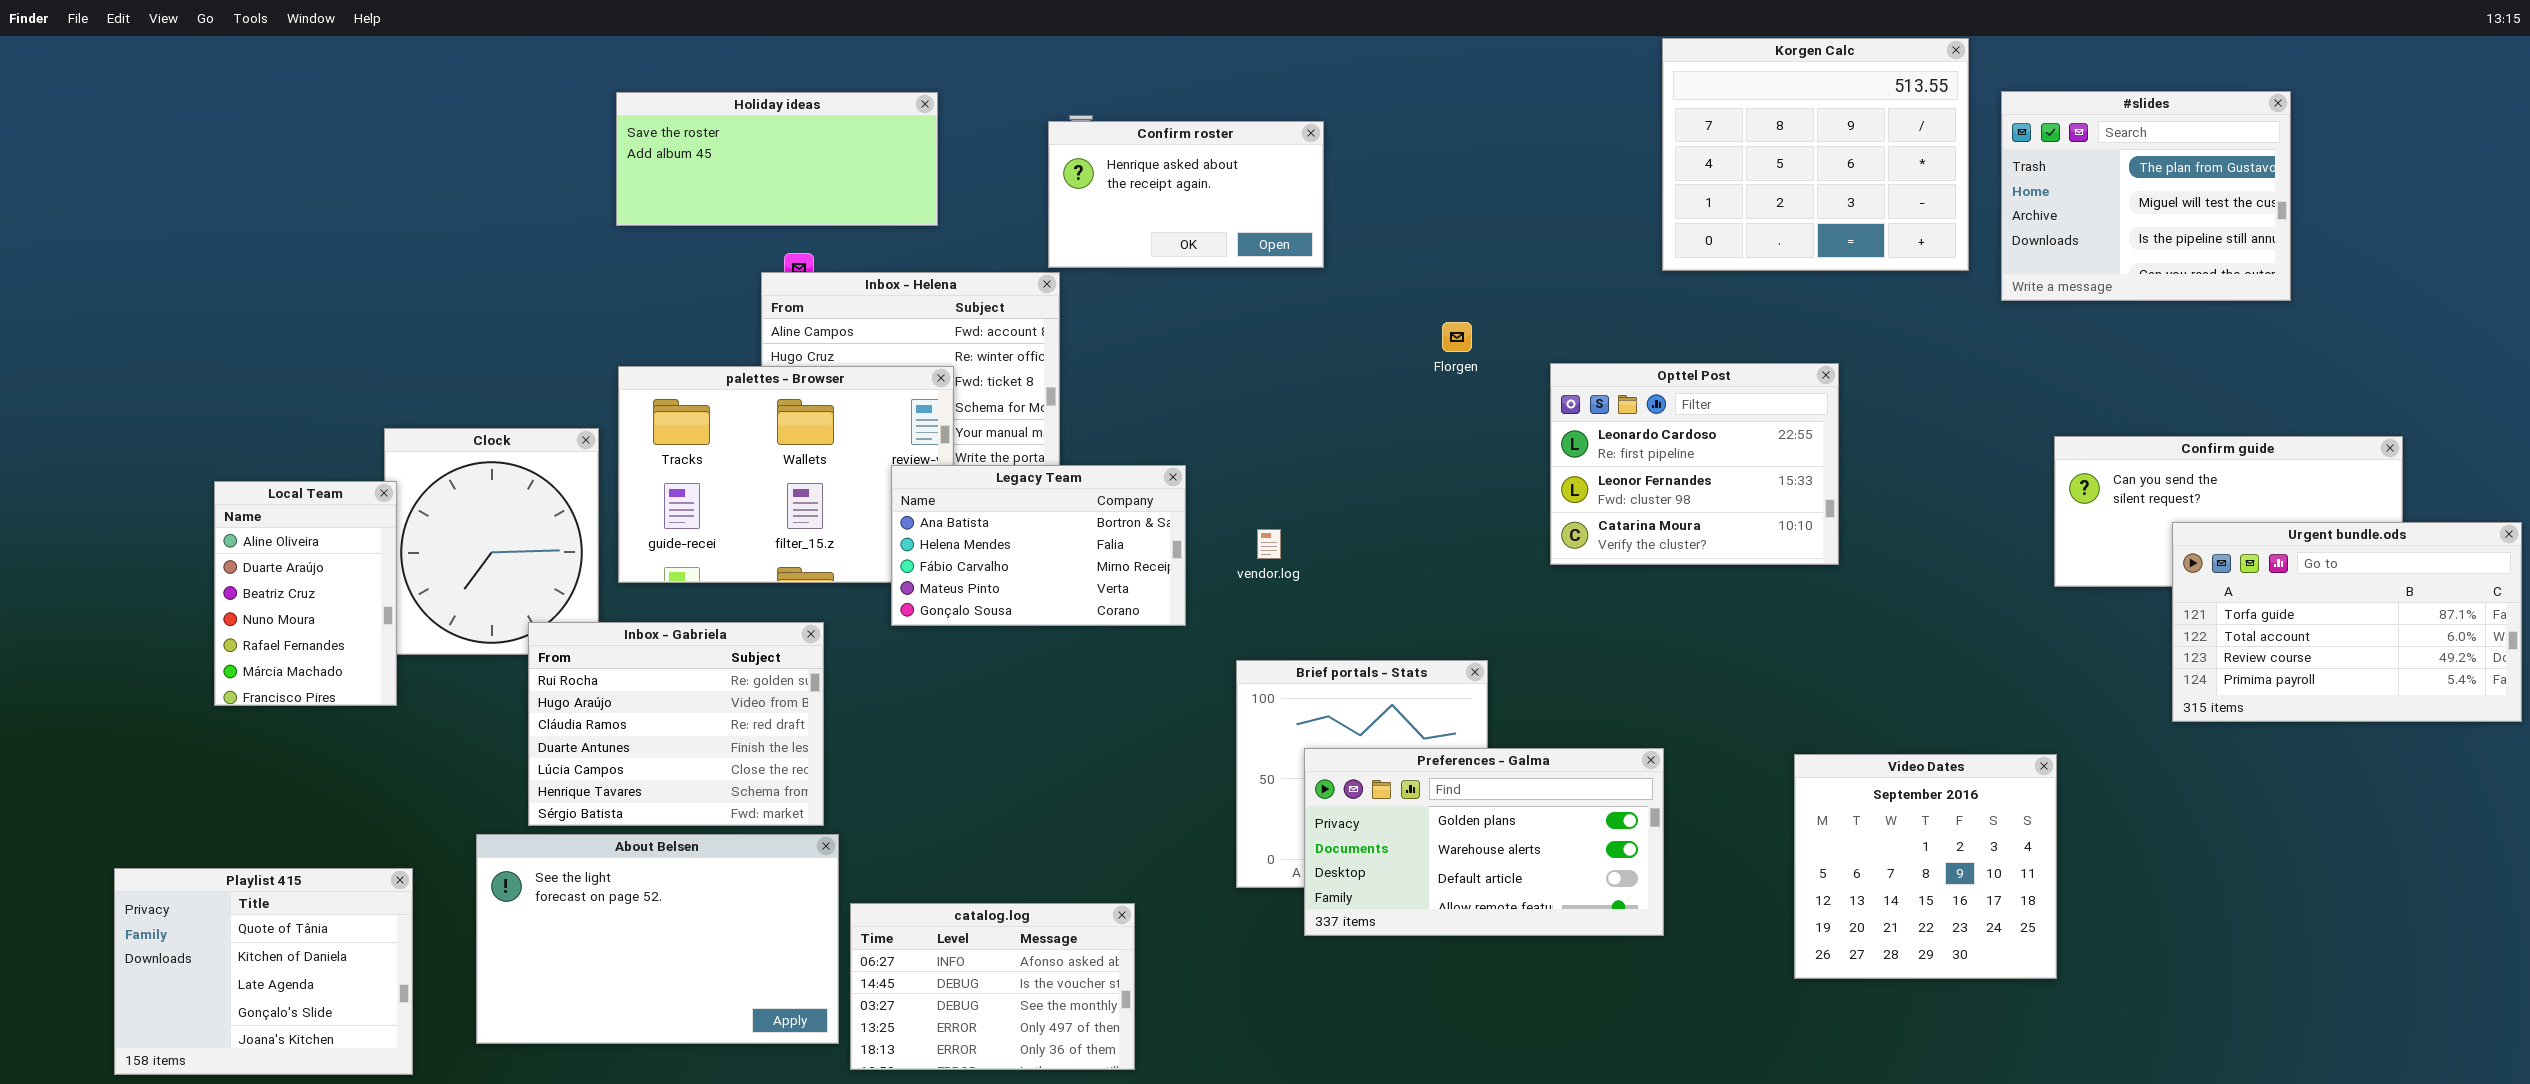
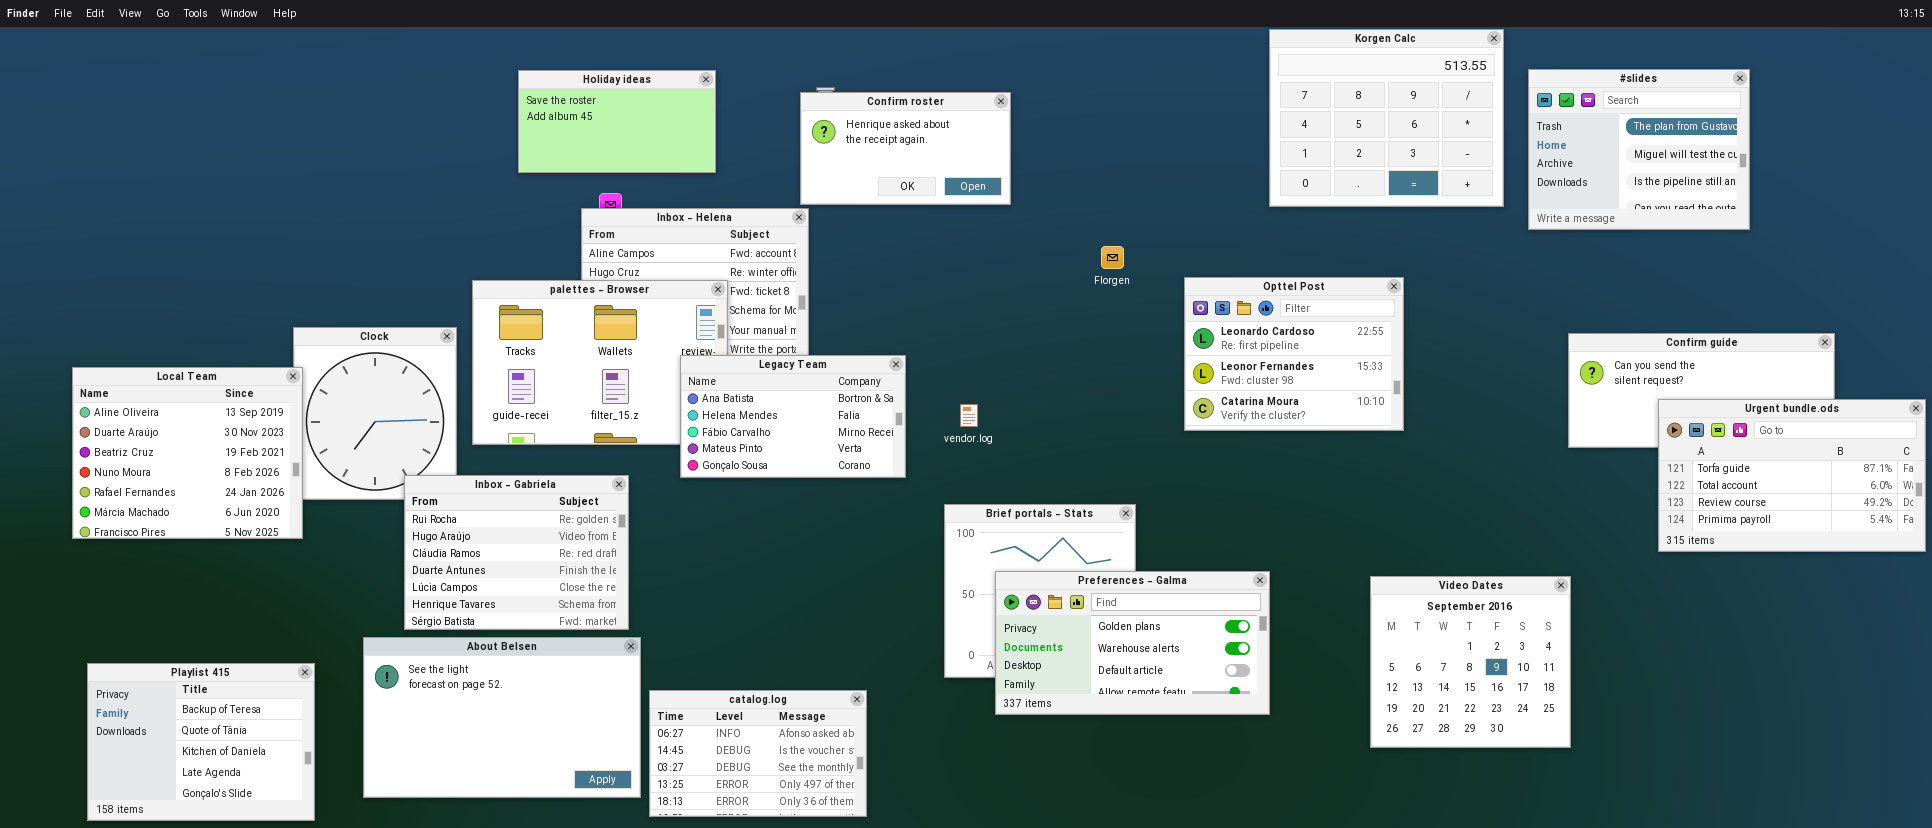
Holiday ideas: [616,92,938,226] -> [518,70,716,173], resized
Local Team: [214,481,397,706] -> [72,367,303,539], resized
Playlist 415: [114,868,413,1075] -> [87,663,315,821], scrolled up 1 row

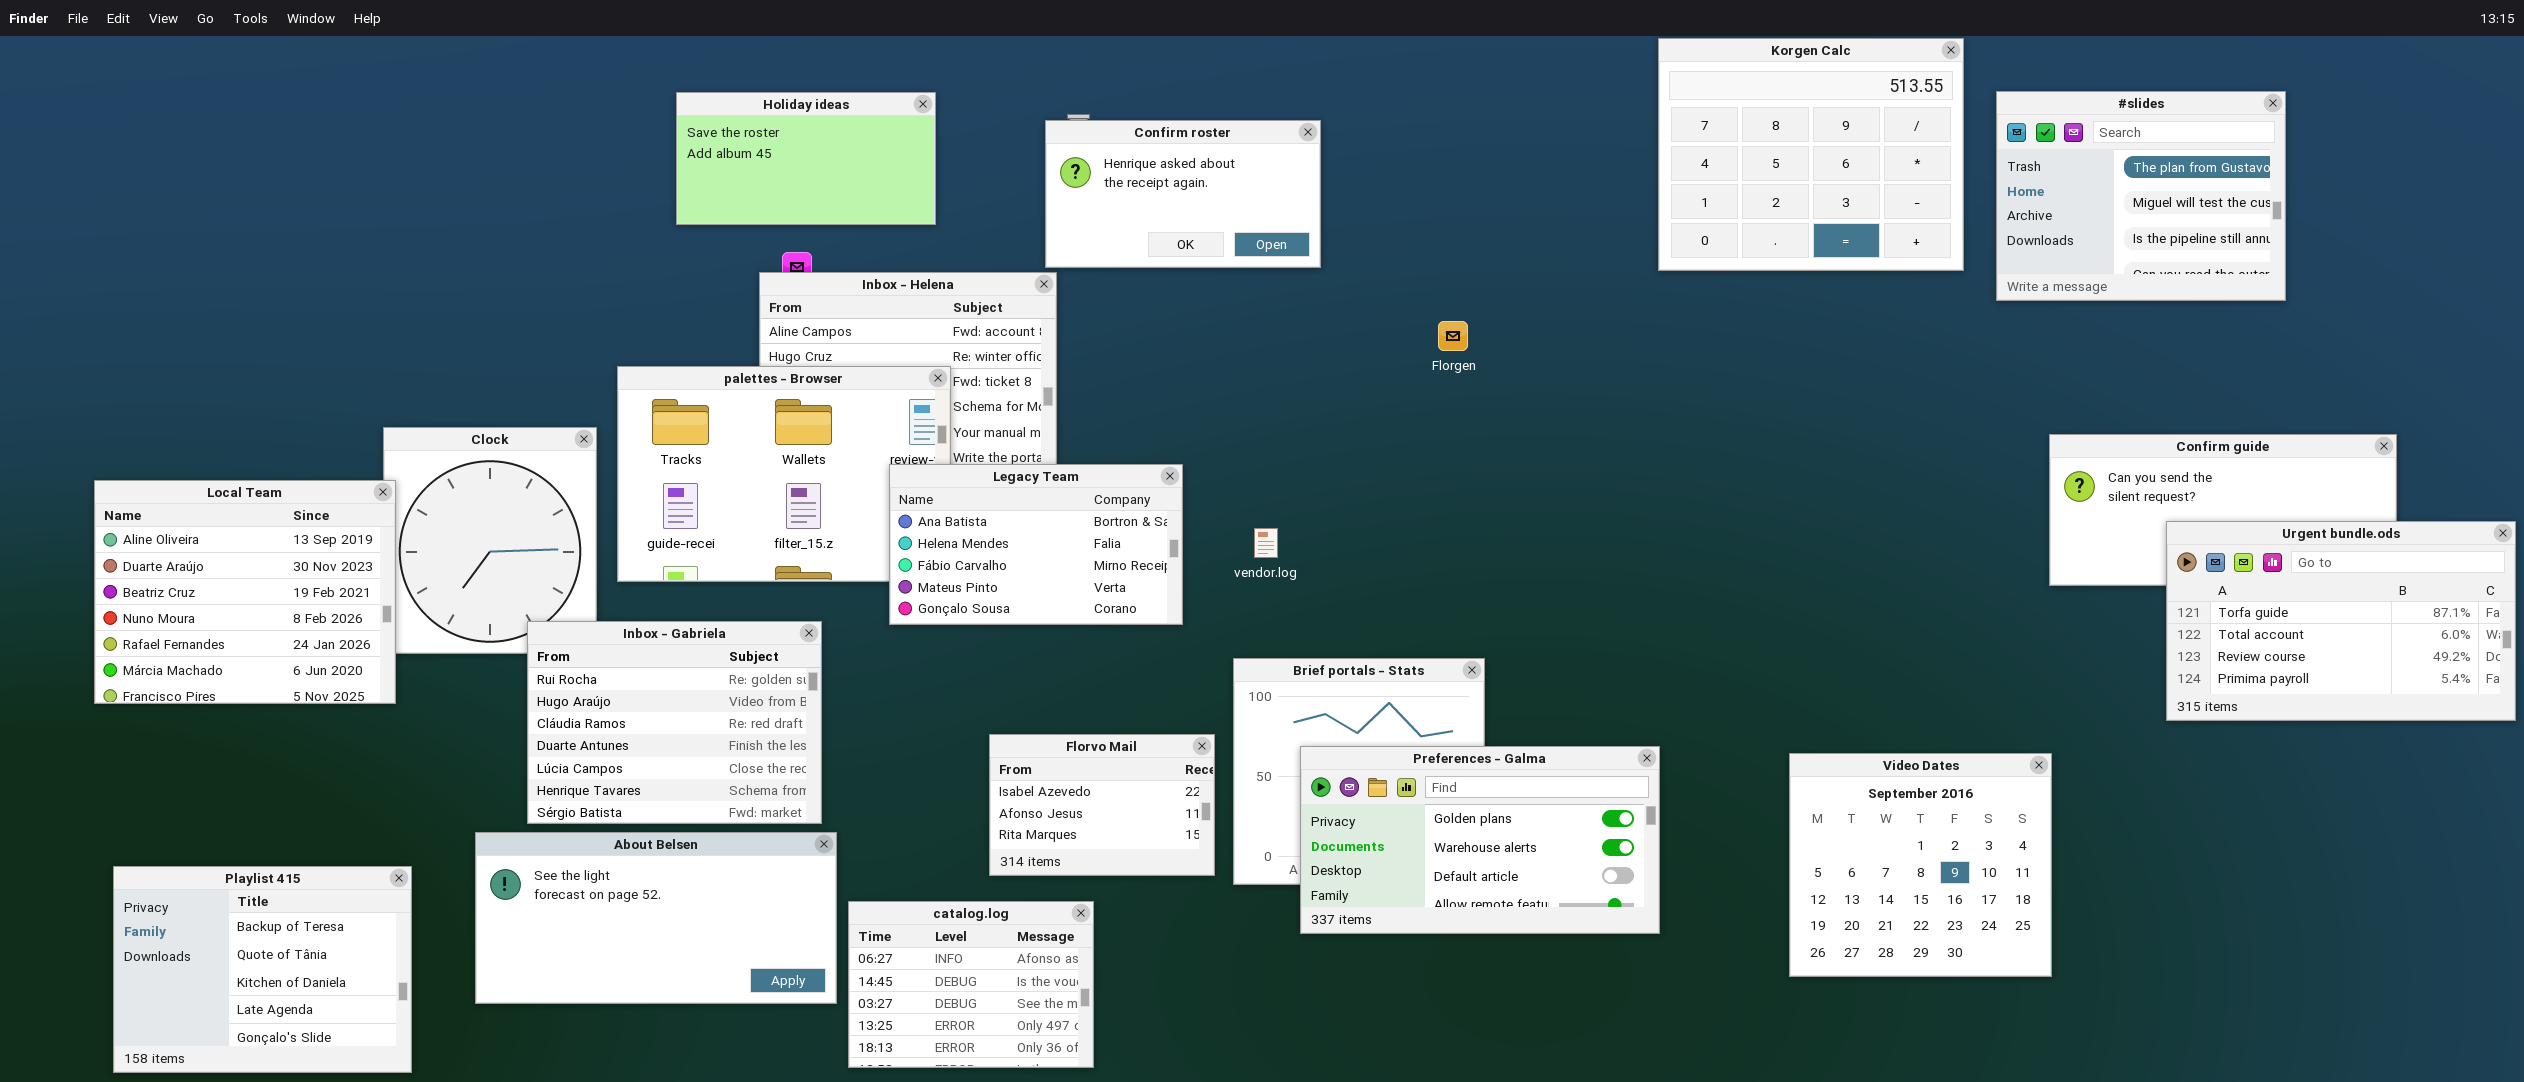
Opttel Post: [1184,277,1404,431] -> none, closed
Florvo Mail: none -> [989,734,1215,876], opened
About Belsen: [363,637,641,798] -> [475,832,837,1004], resized
catalog.log: [649,690,867,817] -> [848,901,1094,1068], resized

